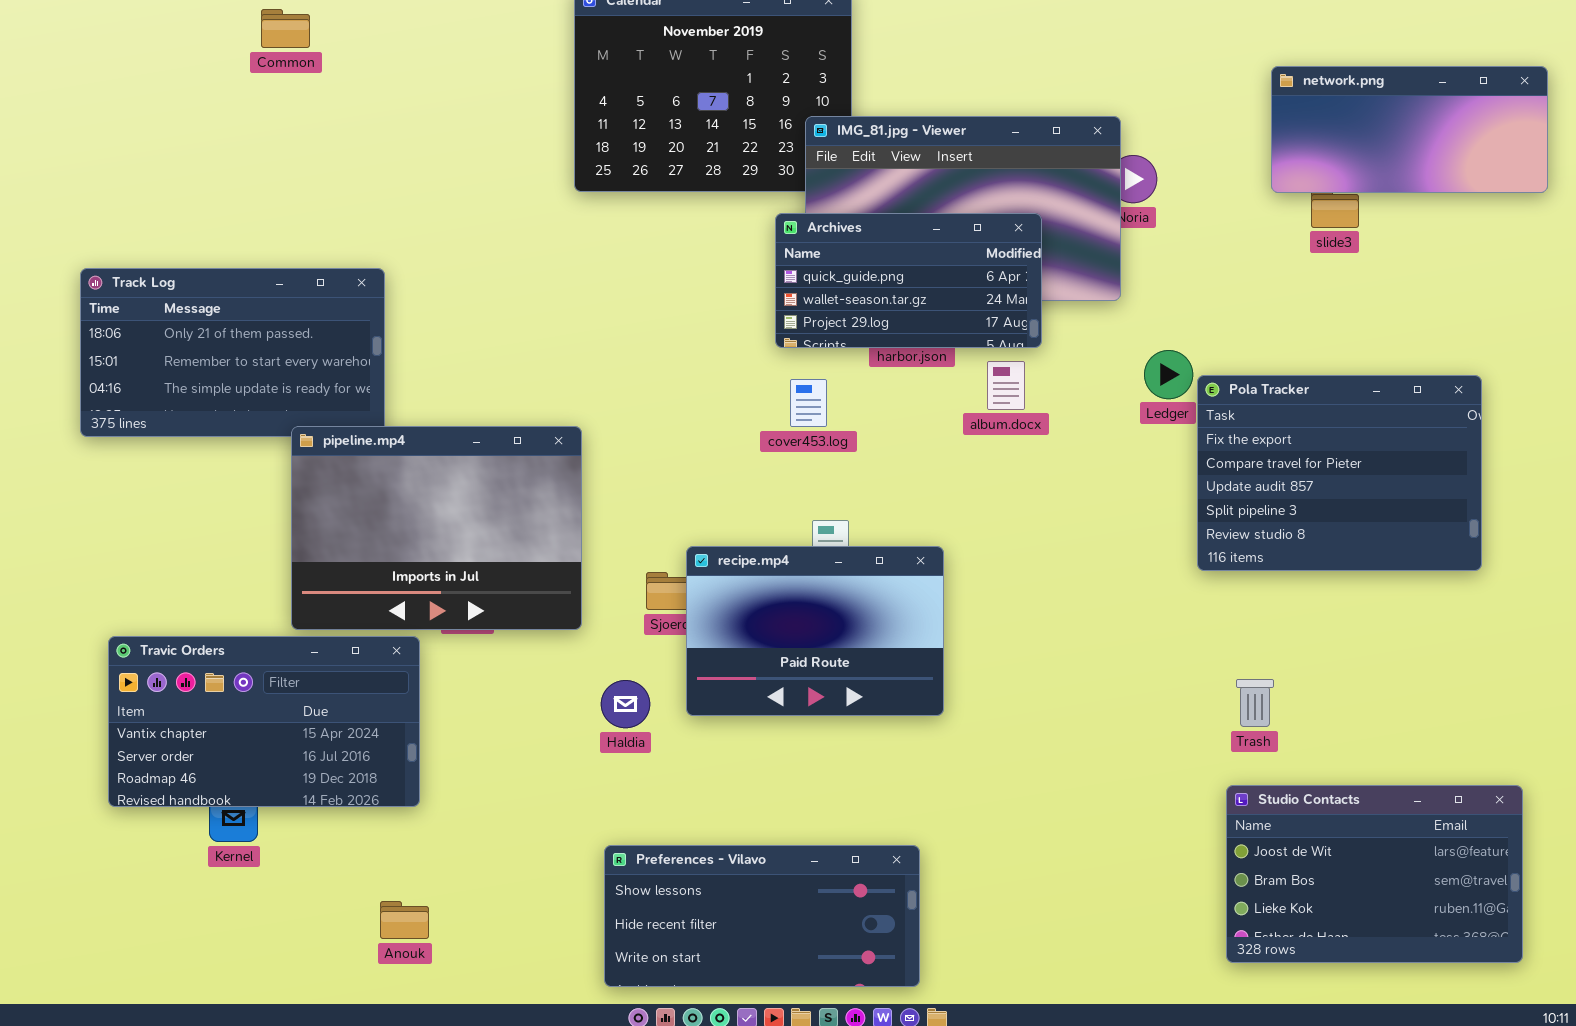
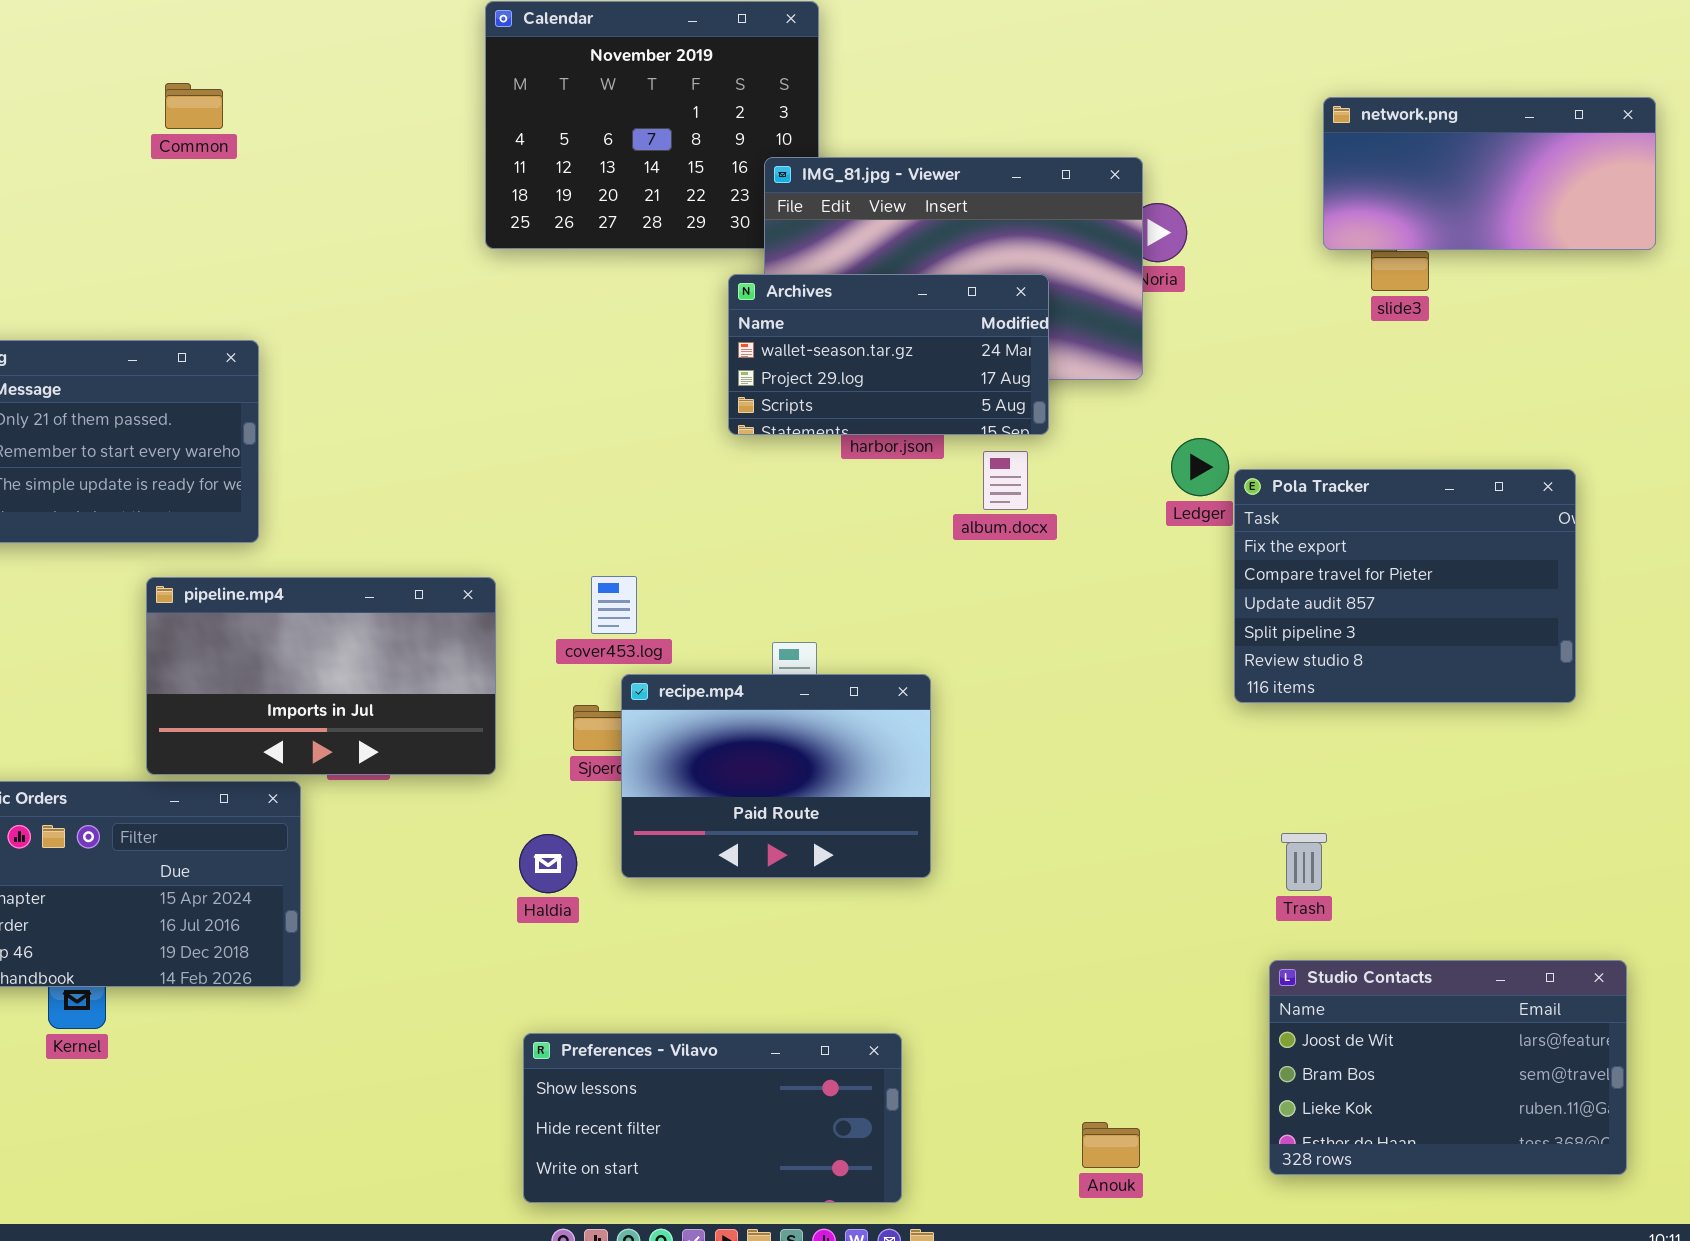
Common: [261,9,310,48] -> [165,83,223,129], moved
Archives: [775,213,1042,348] -> [728,274,1049,435], scrolled down 1 row
cover453.log: [790,379,827,427] -> [591,576,637,634], moved
pipeline.mp4: [291,426,582,630] -> [146,577,496,775], resized
Anouk: [380,901,429,939] -> [1082,1122,1140,1168], moved

